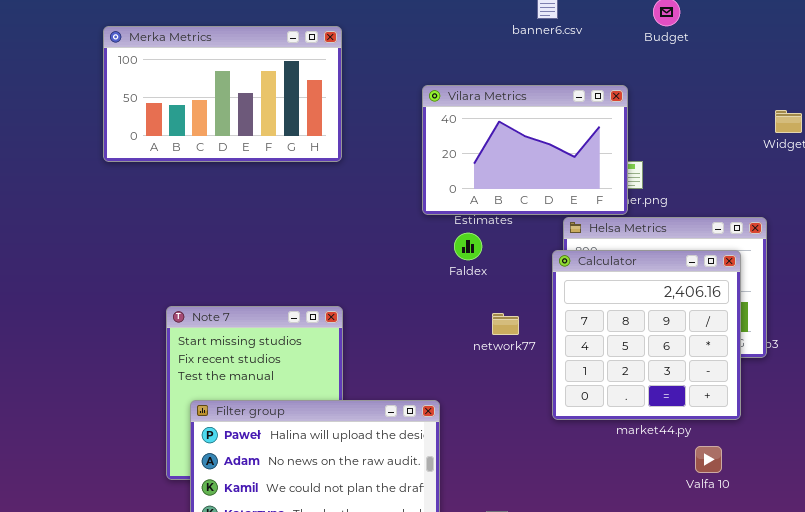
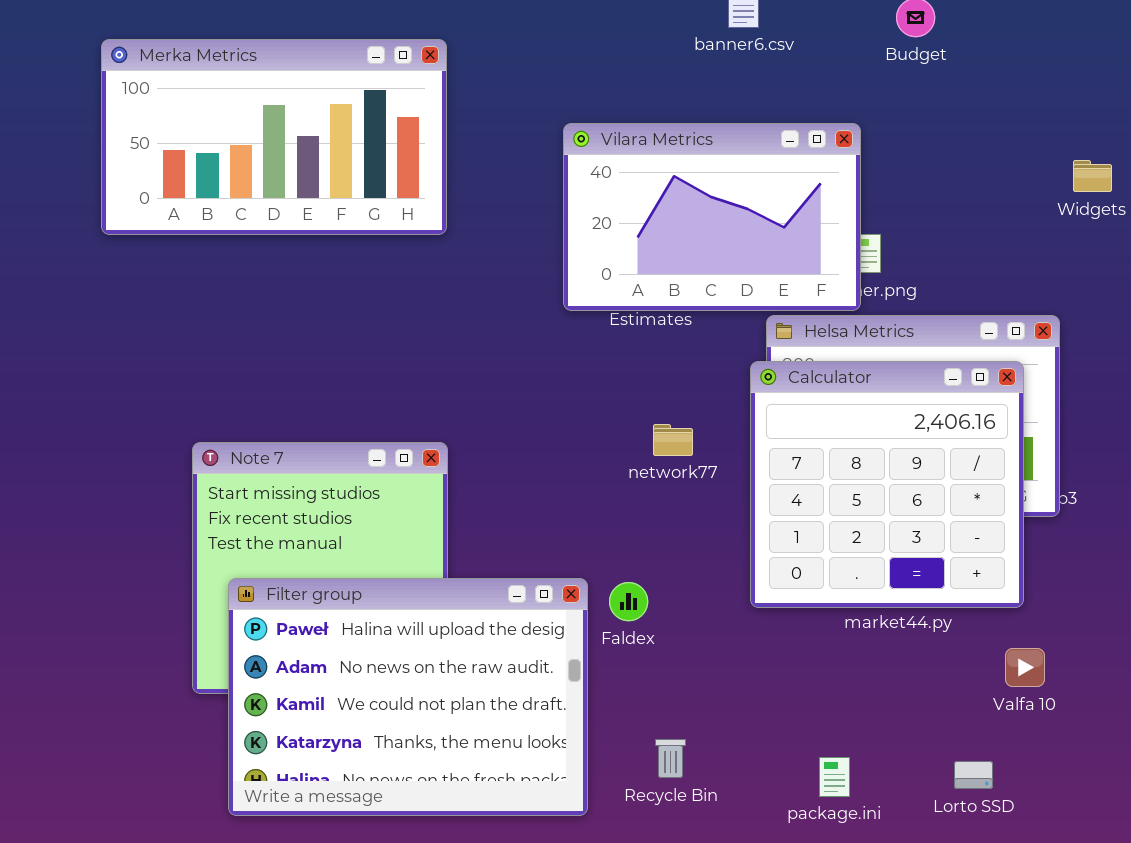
Faldex: [454,233,482,260] -> [609,582,648,621], moved
network77: [492,313,519,335] -> [653,424,693,456], moved
Valfa 10: [695,446,722,473] -> [1005,648,1045,687], moved

